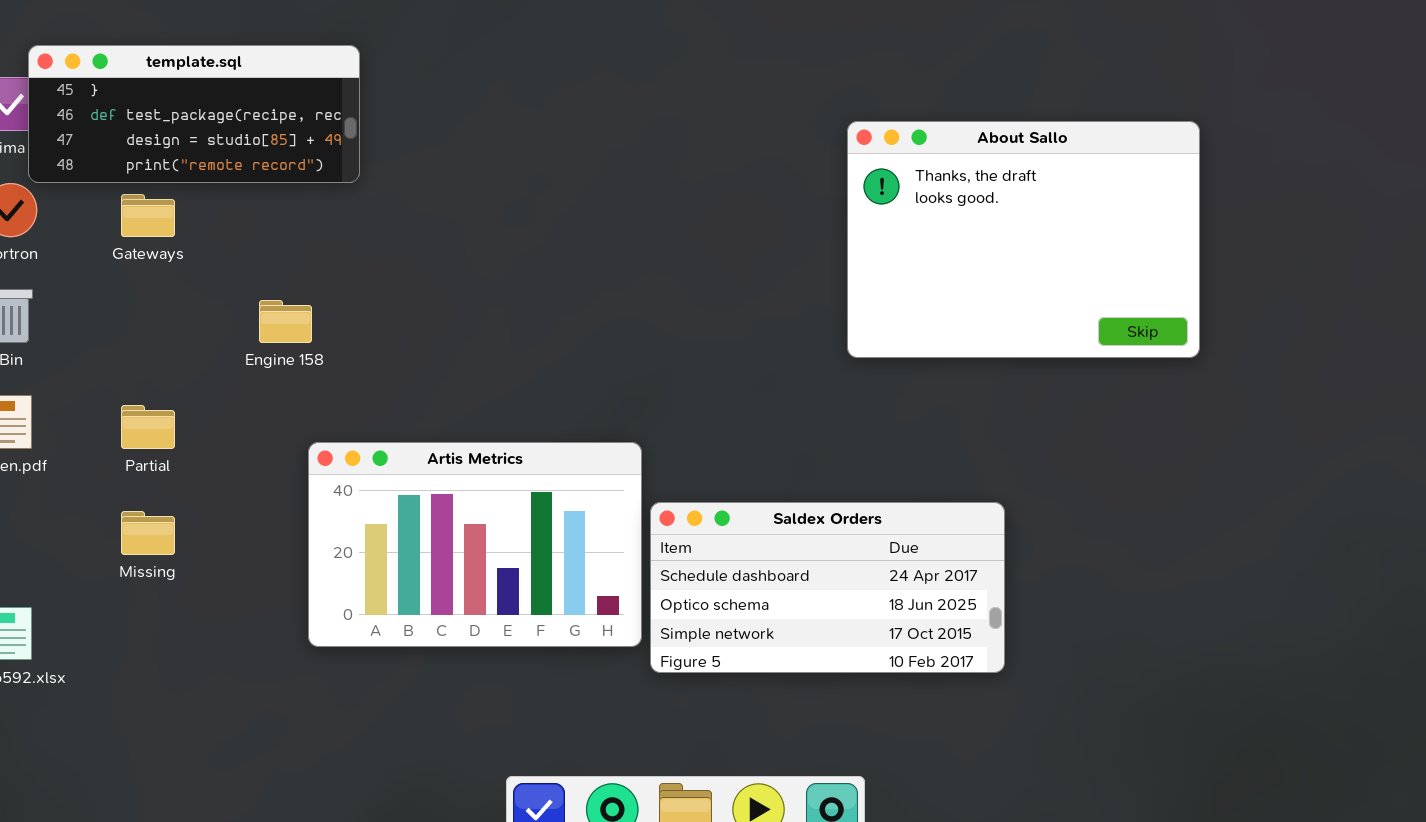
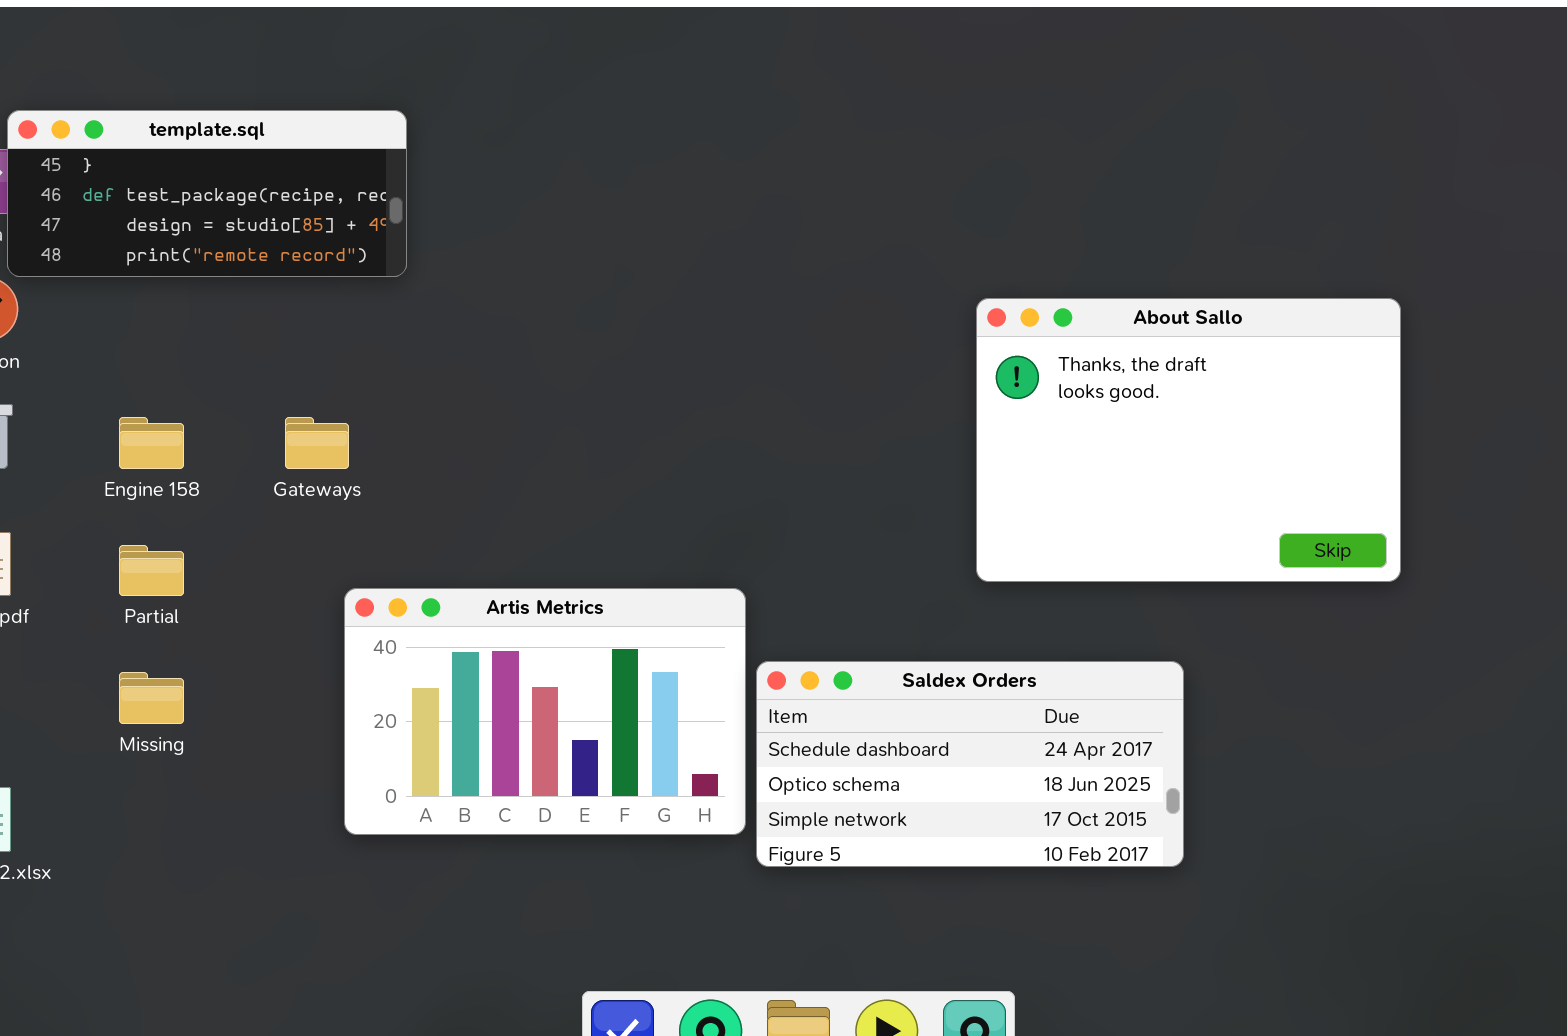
About Sallo: [847,121,1200,358] -> [976,298,1401,582], moved
Gateways: [121,194,175,237] -> [285,417,349,469], moved
Engine 158: [259,300,312,343] -> [119,417,184,469], moved

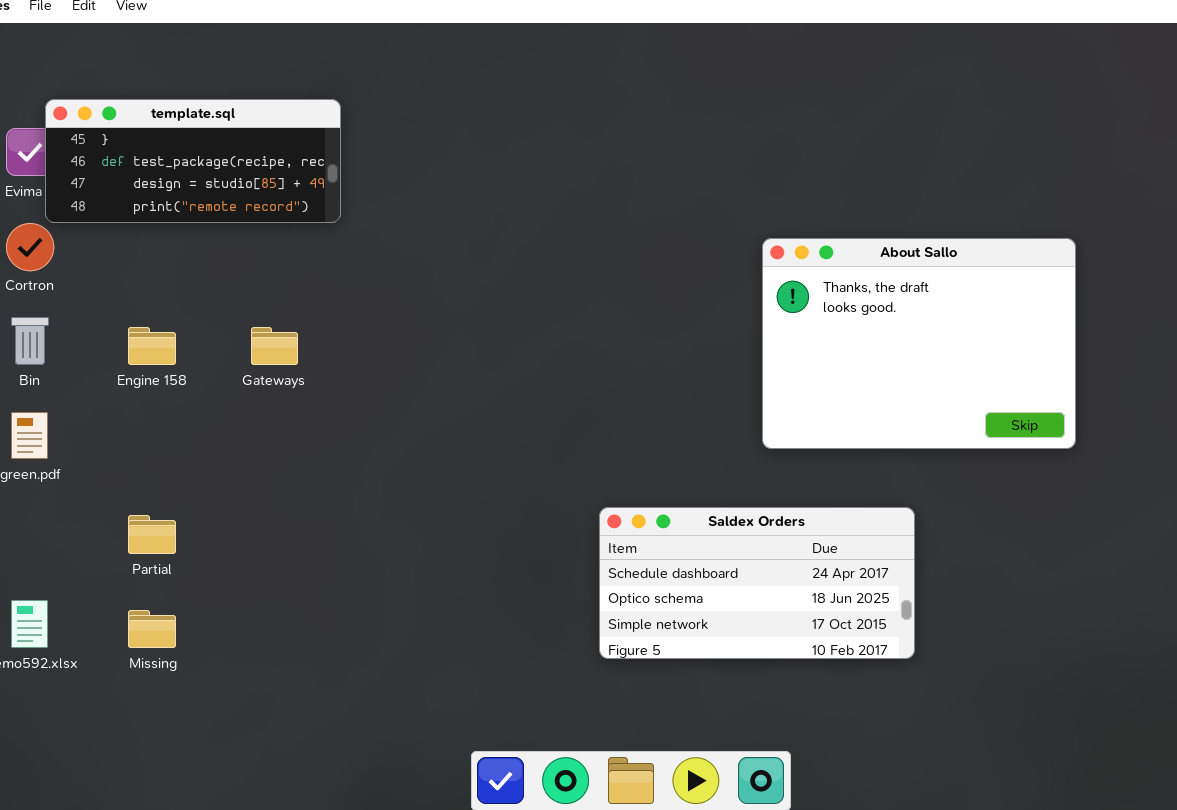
Partial: [119,545,184,596] -> [128,515,176,554], moved
Artis Metrics: [344,588,746,835] -> none, closed
Missing: [119,672,184,724] -> [128,610,176,648], moved

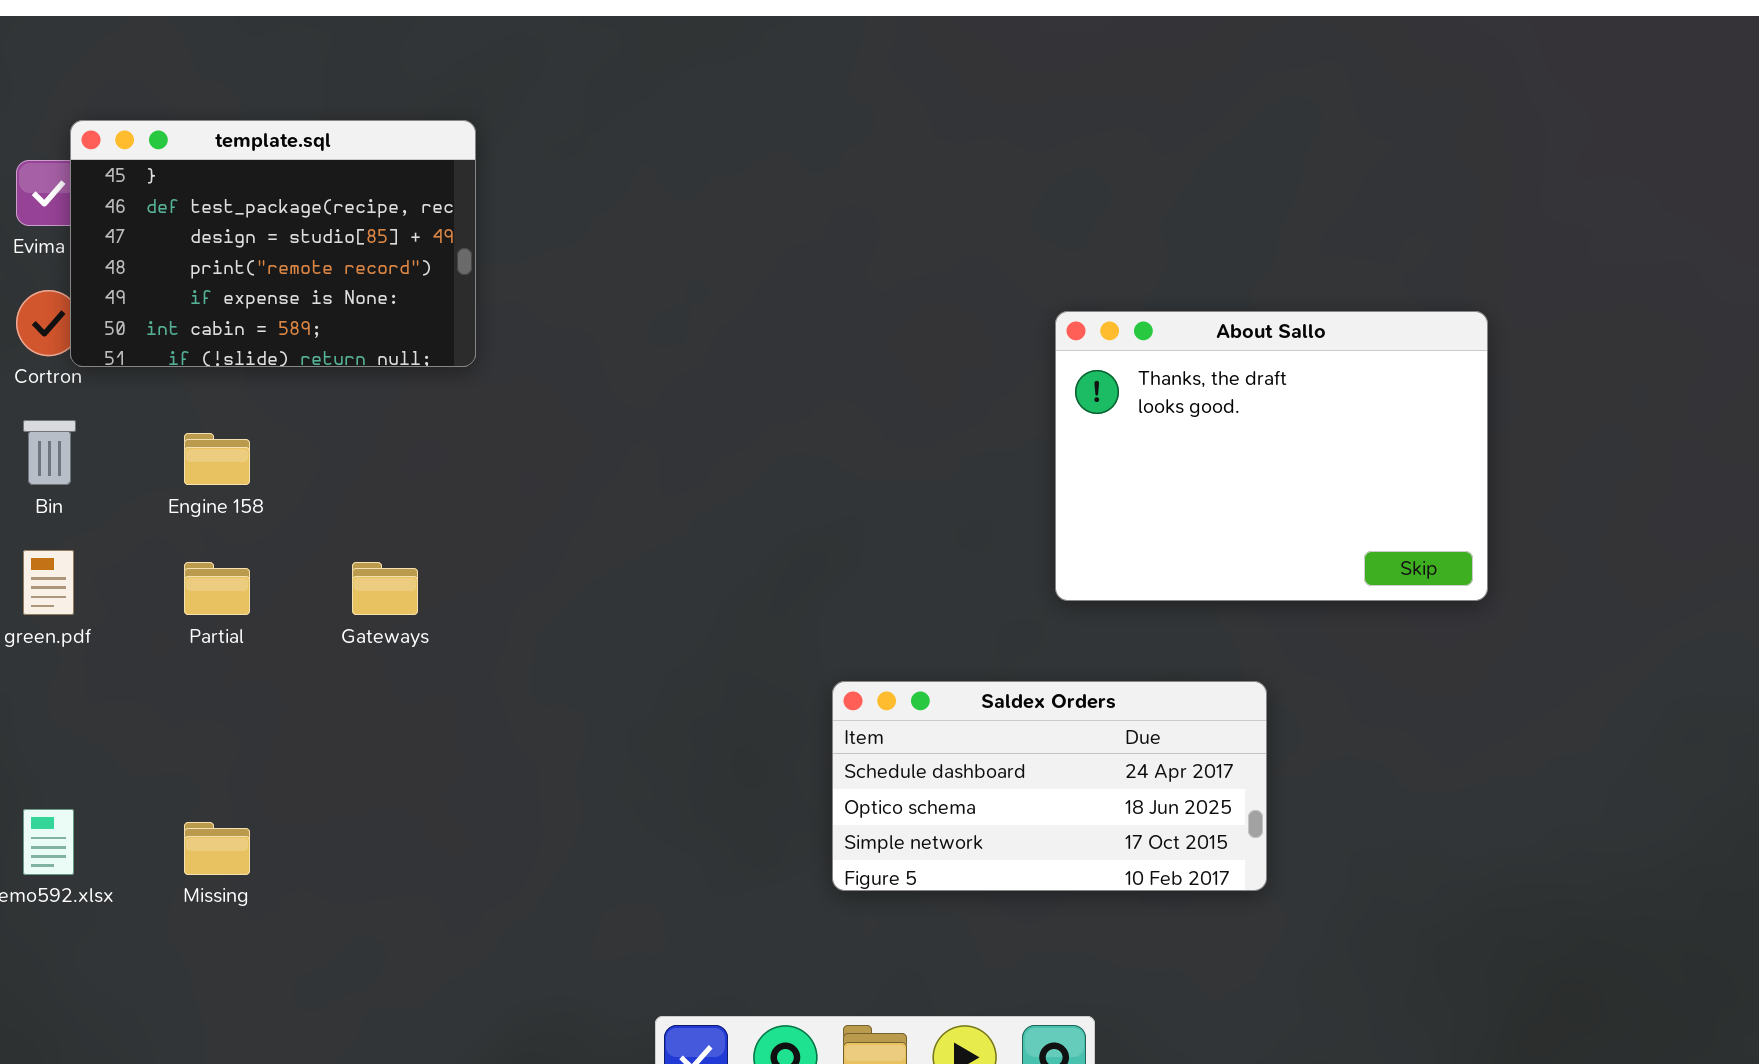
template.sql: [45,99,341,223] -> [70,120,476,367], resized
Gateways: [251,327,298,365] -> [352,562,418,615], moved
Partial: [128,515,176,554] -> [184,562,250,615], moved

